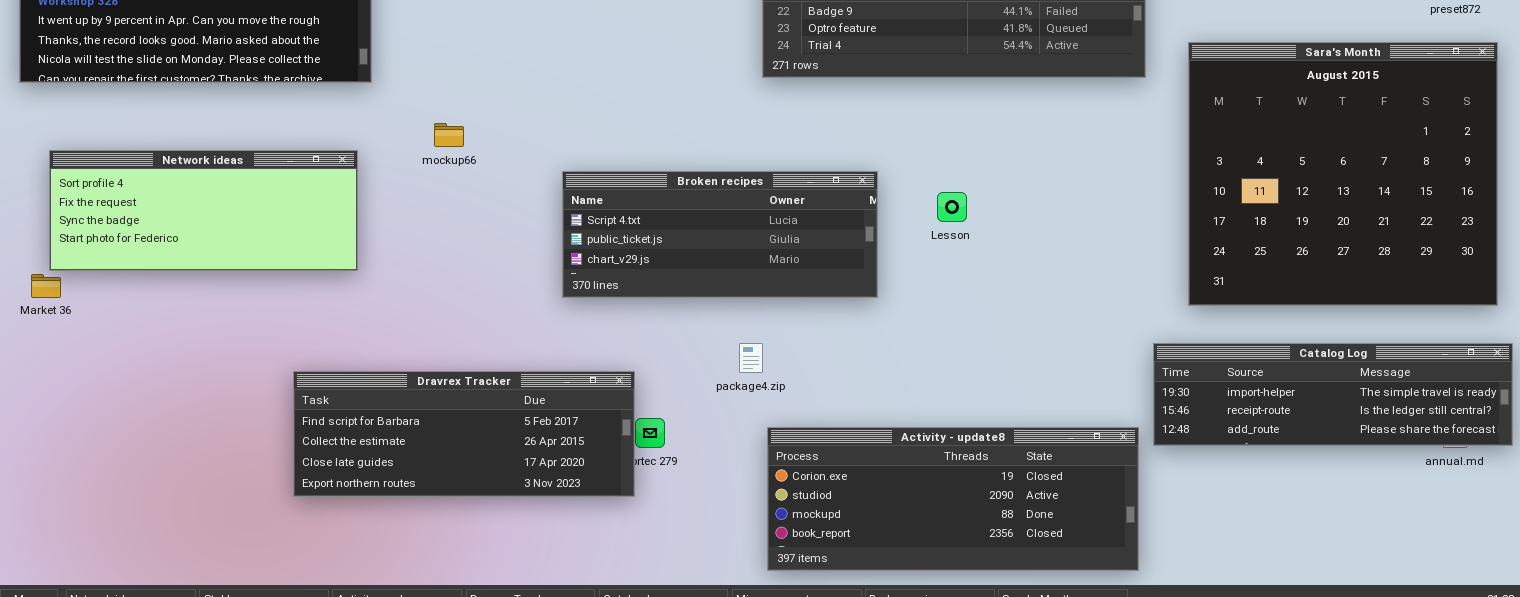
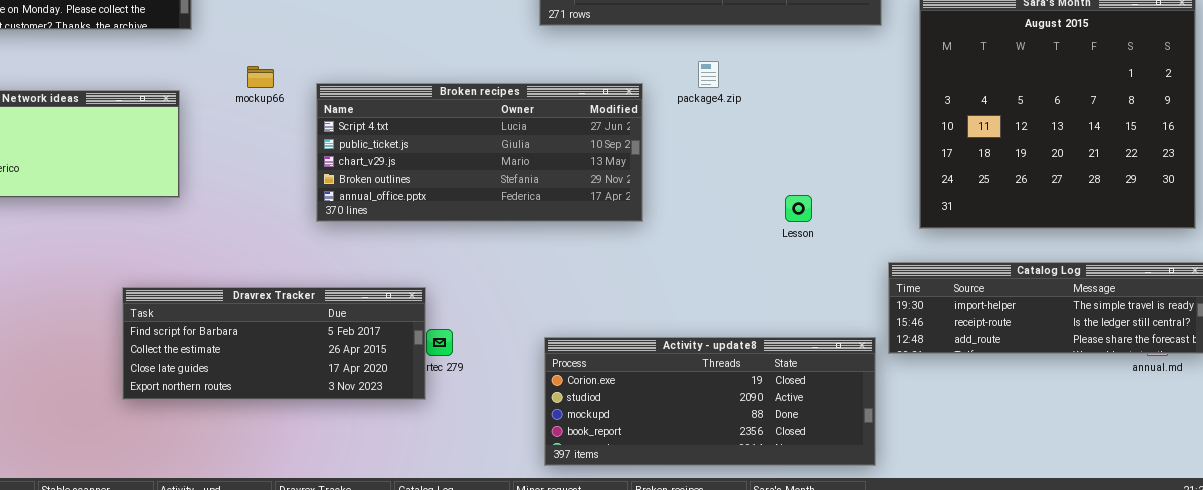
Broken recipes: [562,171,878,298] -> [316,83,643,222], resized
Lesson: [937,192,967,222] -> [785,195,812,222], moved
package4.zip: [739,343,763,373] -> [698,61,719,88], moved

